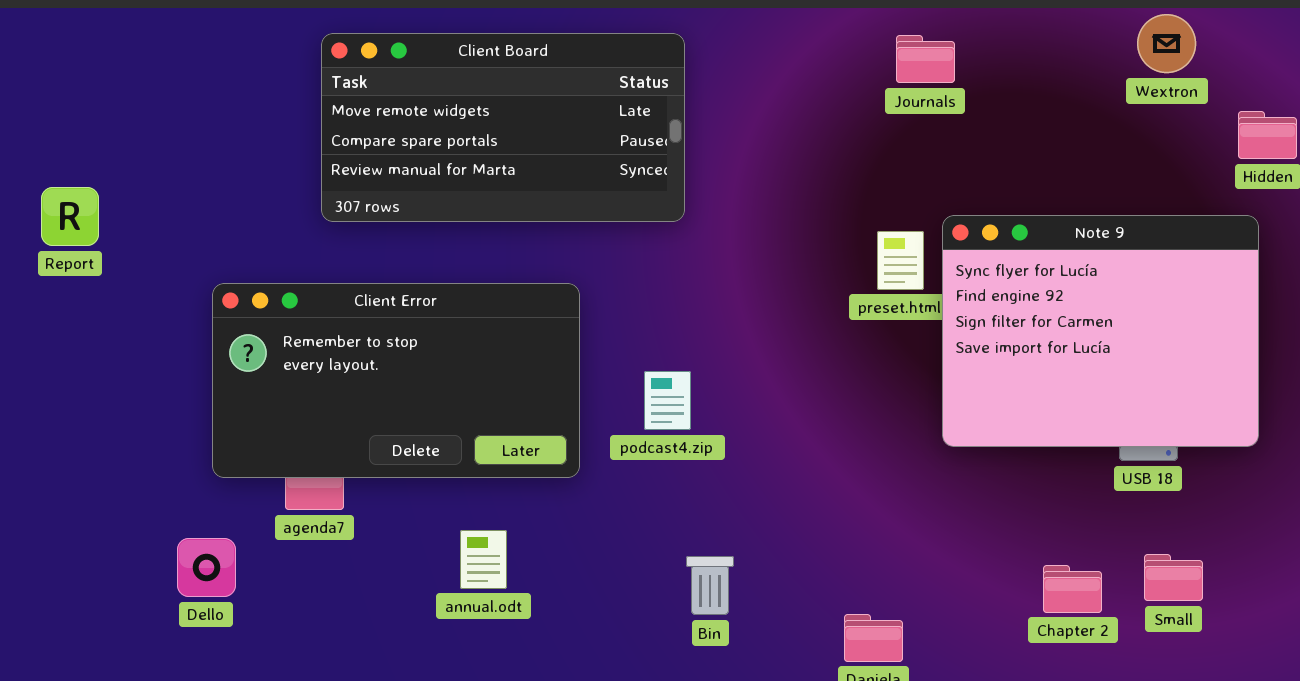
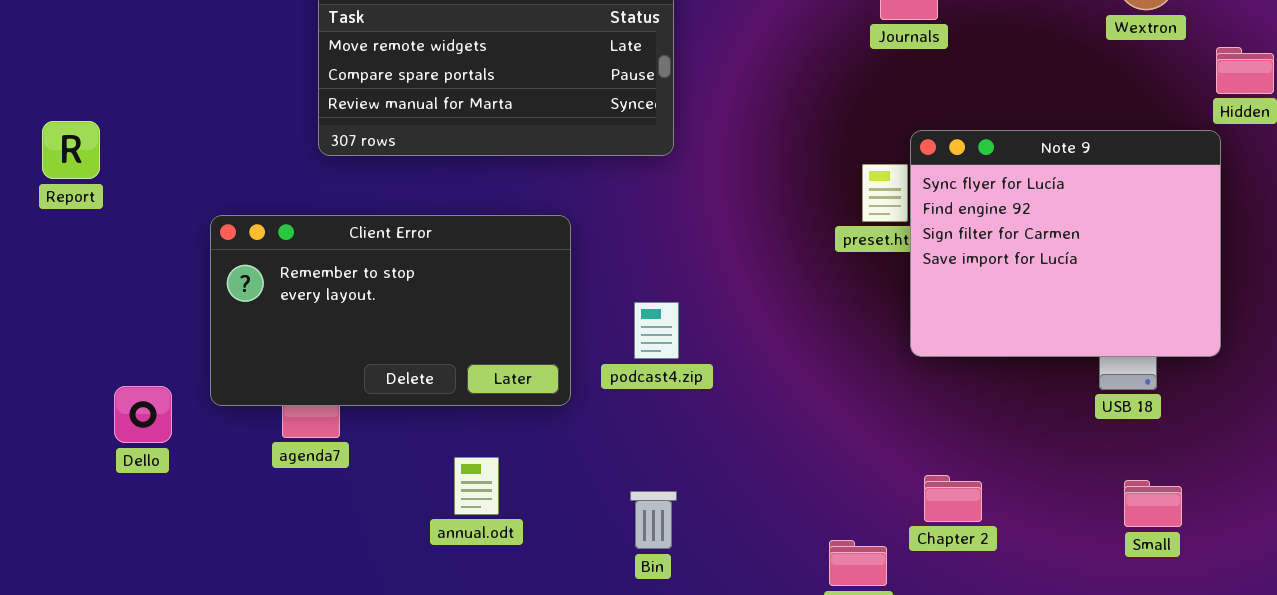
Note 9: [942,215,1259,447] -> [910,130,1221,357], moved
Dello: [177,538,236,597] -> [114,386,172,443], moved
Bin: [686,556,734,615] -> [630,491,677,549], moved
Chapter 2: [1043,565,1102,613] -> [924,475,982,522], moved

